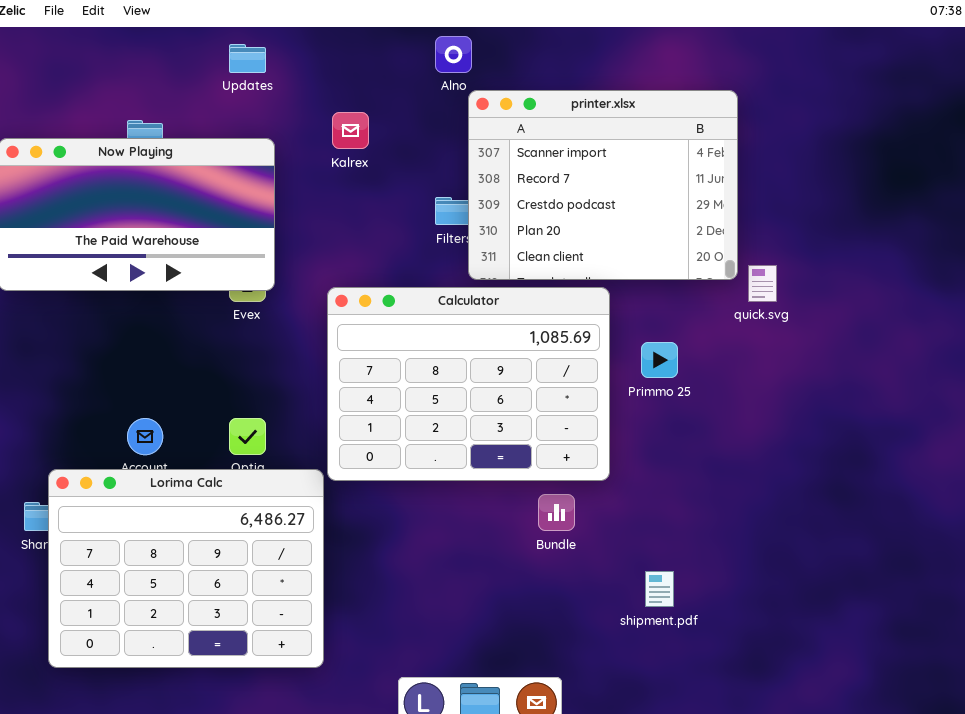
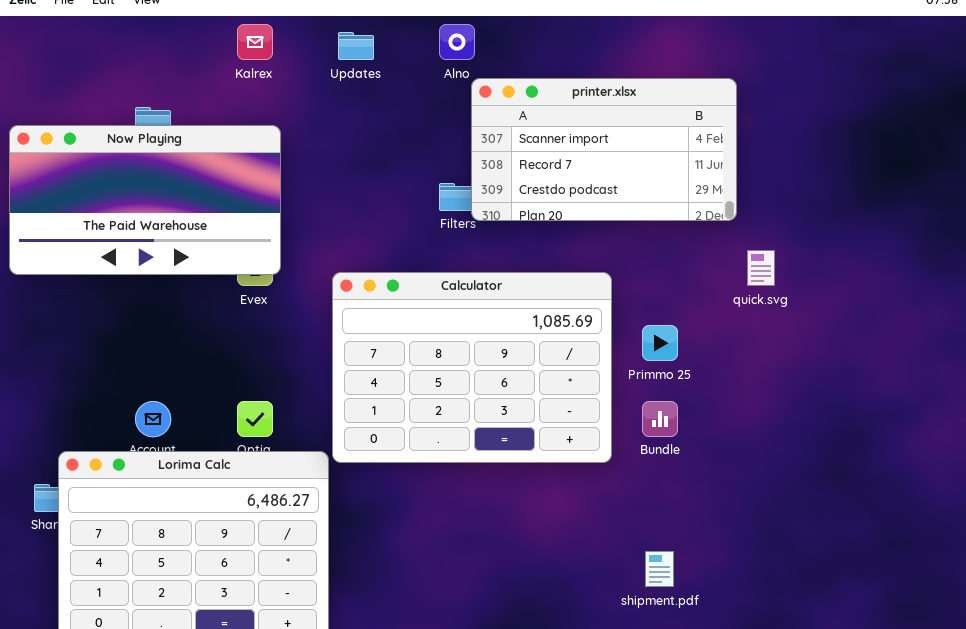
Updates: [229,44,266,73] -> [338,32,374,60], moved
printer.xlsx: [468,90,738,280] -> [471,78,737,221], resized
Kalrex: [332,112,369,149] -> [237,24,273,60], moved
Bundle: [538,494,575,531] -> [642,401,678,437], moved

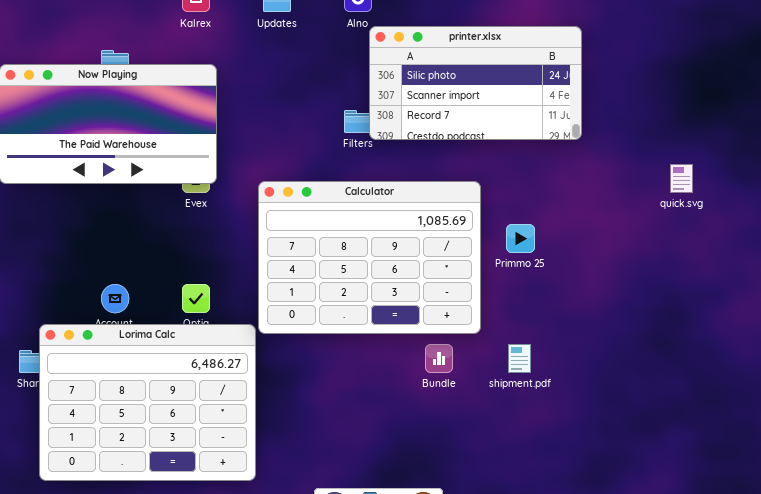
printer.xlsx: [471,78,737,221] -> [369,26,582,140], scrolled up 1 row
quick.svg: [747,250,775,286] -> [670,164,693,193], moved
Bundle: [642,401,678,437] -> [425,344,453,373], moved
shipment.pdf: [645,551,674,587] -> [508,344,531,373], moved

